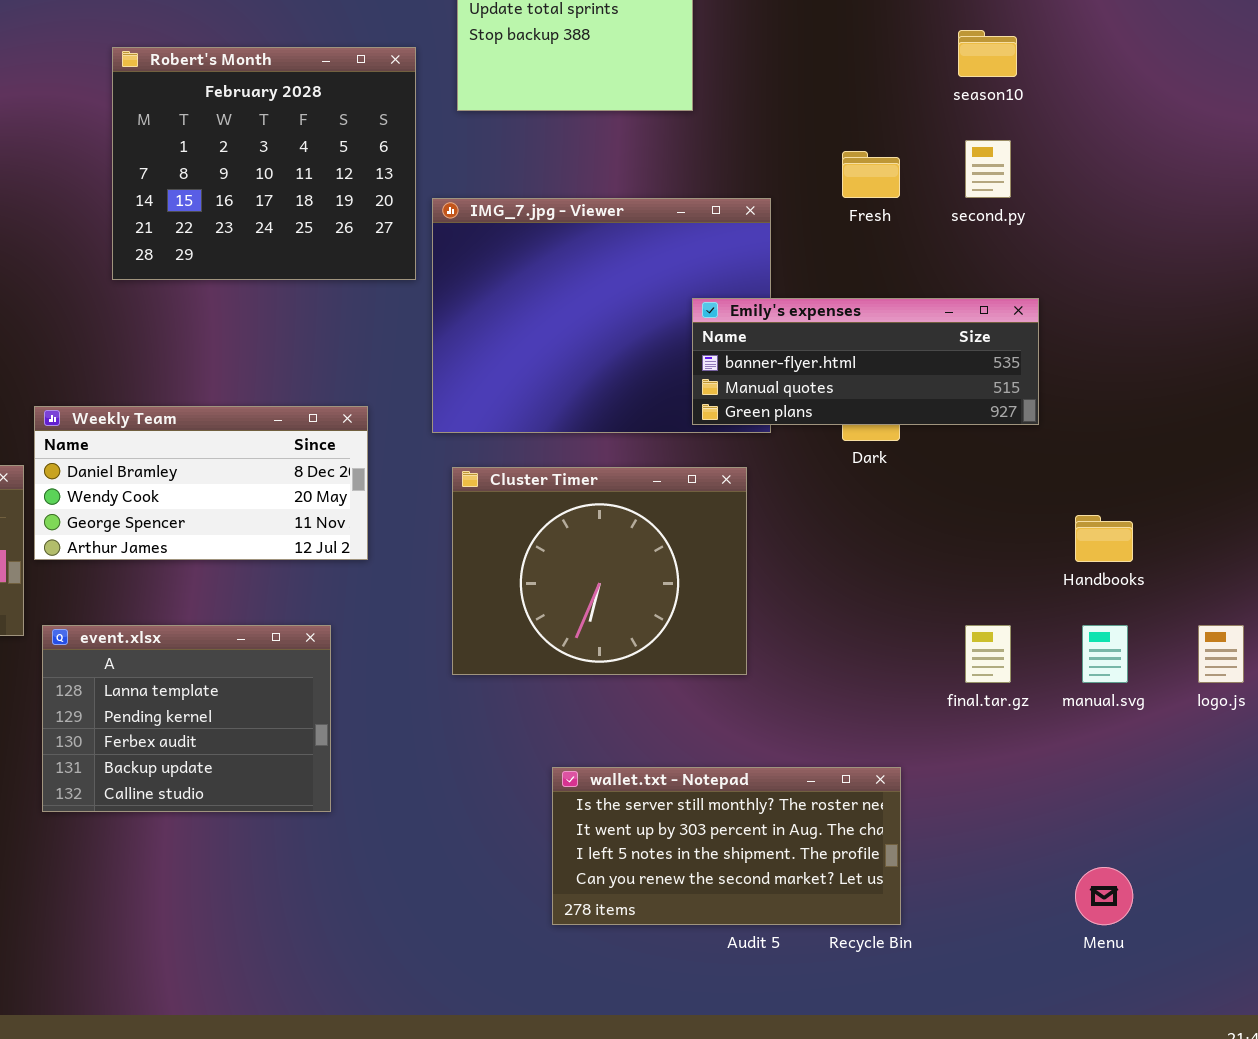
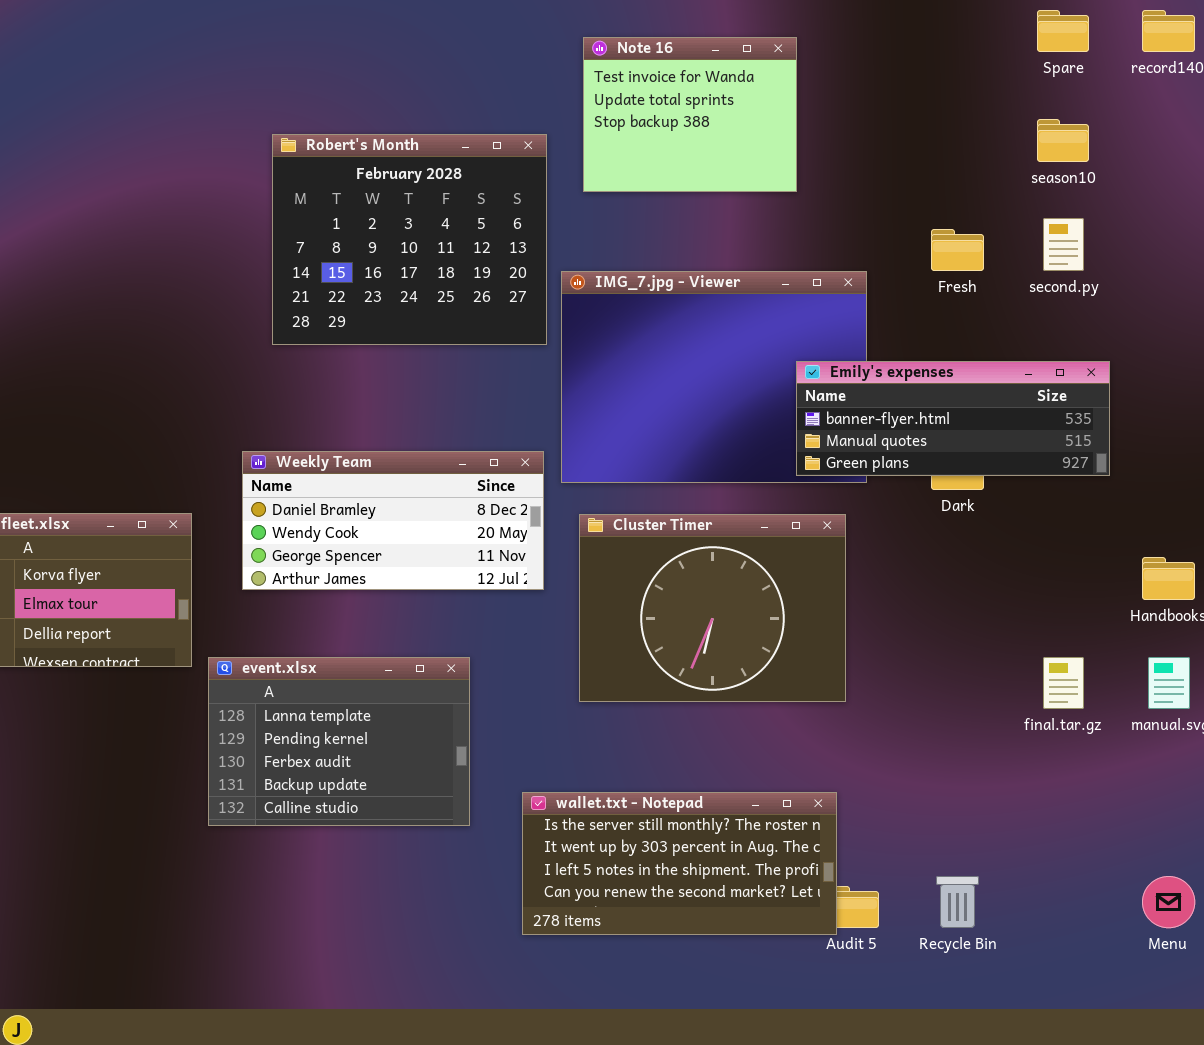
Weekly Team: [34,406,368,560] -> [242,451,544,590], moved
wallet.txt - Notepad: [552,767,901,925] -> [522,792,837,935], moved

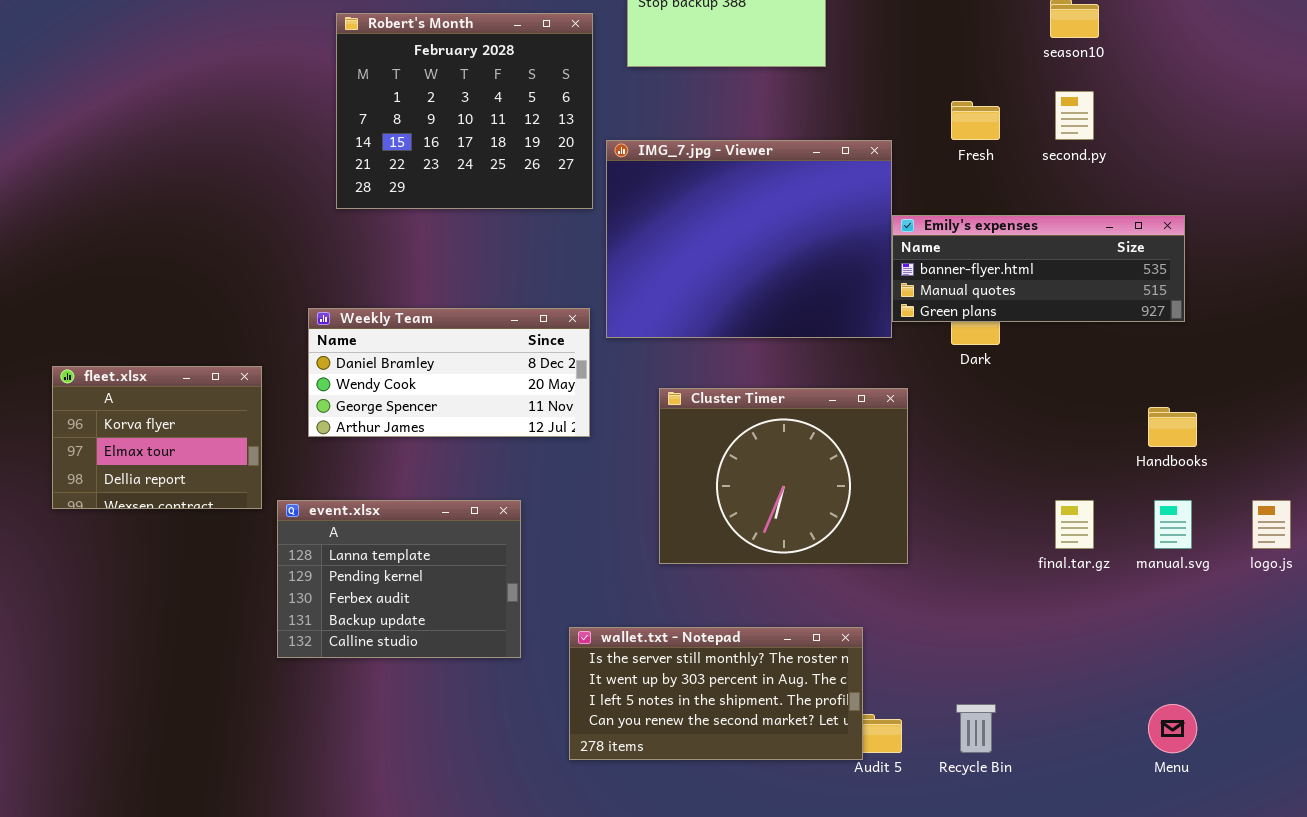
Emily's expenses: [796,361,1110,476] -> [892,215,1185,322], moved
Cluster Timer: [579,514,846,702] -> [659,388,908,564], moved

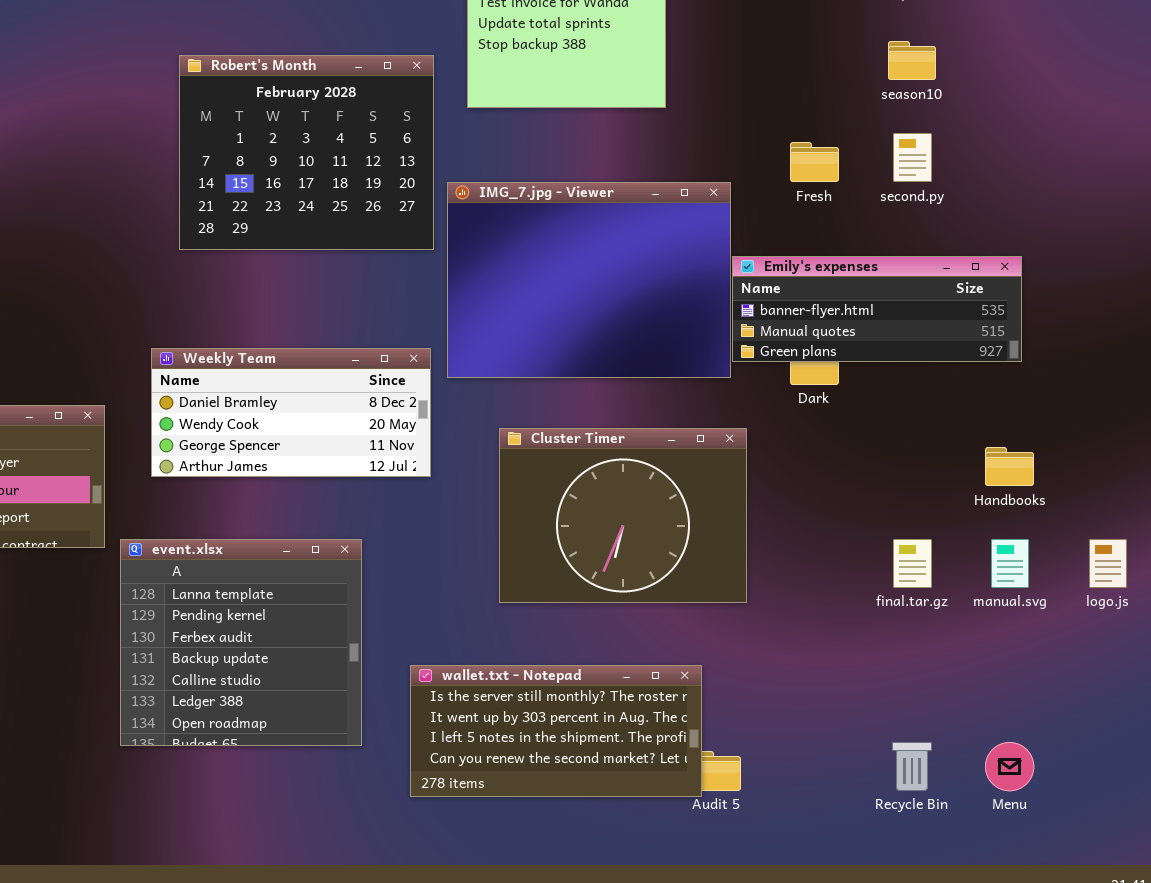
event.xlsx: [277,500,521,658] -> [120,539,362,746], resized
Recycle Bin: [956,704,996,753] -> [892,742,932,791], moved

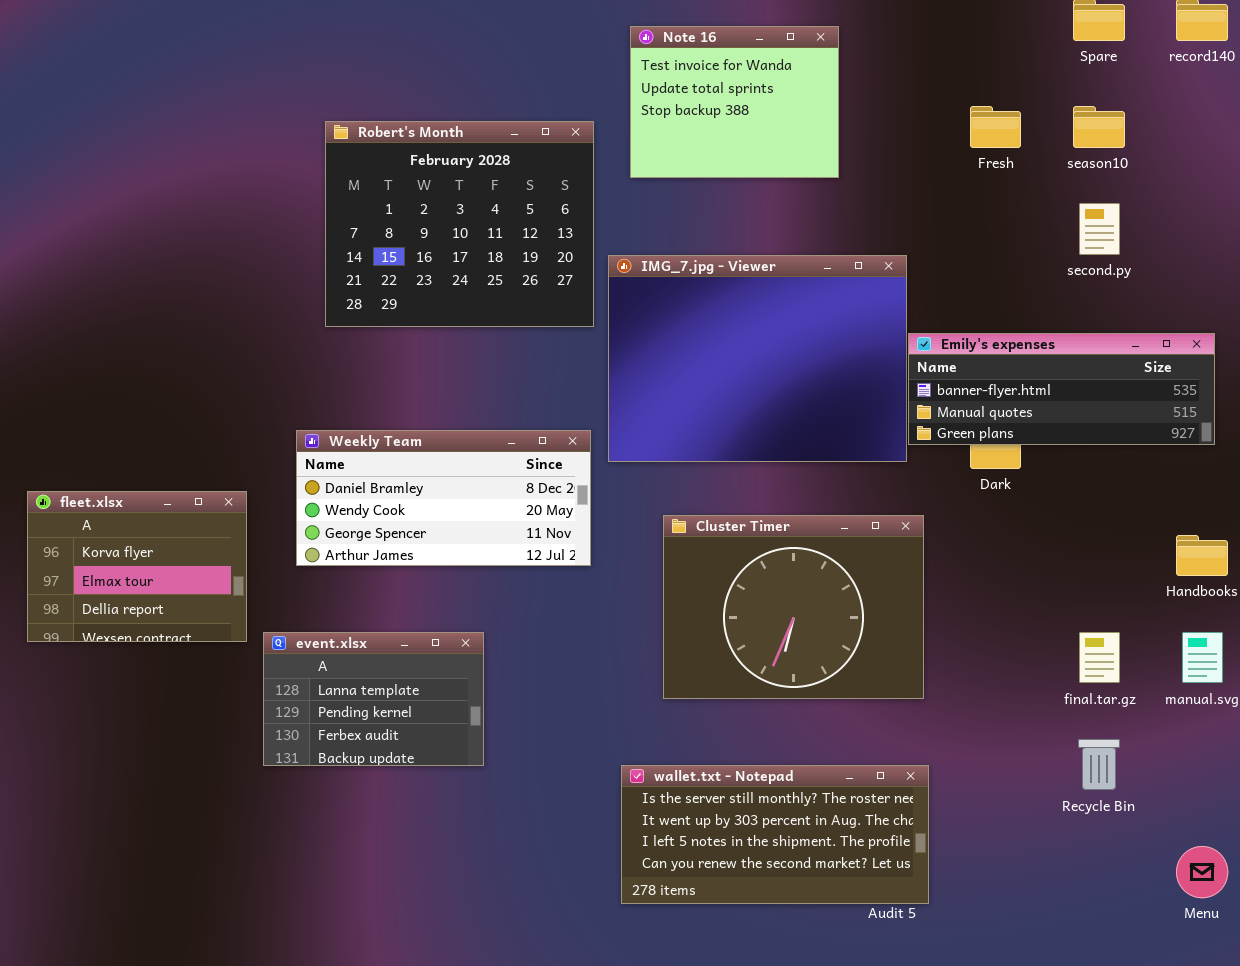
Fresh: [790,142,839,182] -> [970,106,1021,148], moved
event.xlsx: [120,539,362,746] -> [263,632,484,766], resized
wallet.txt - Notepad: [410,665,702,797] -> [621,765,929,904], moved
Recycle Bin: [892,742,932,791] -> [1078,739,1120,790], moved

